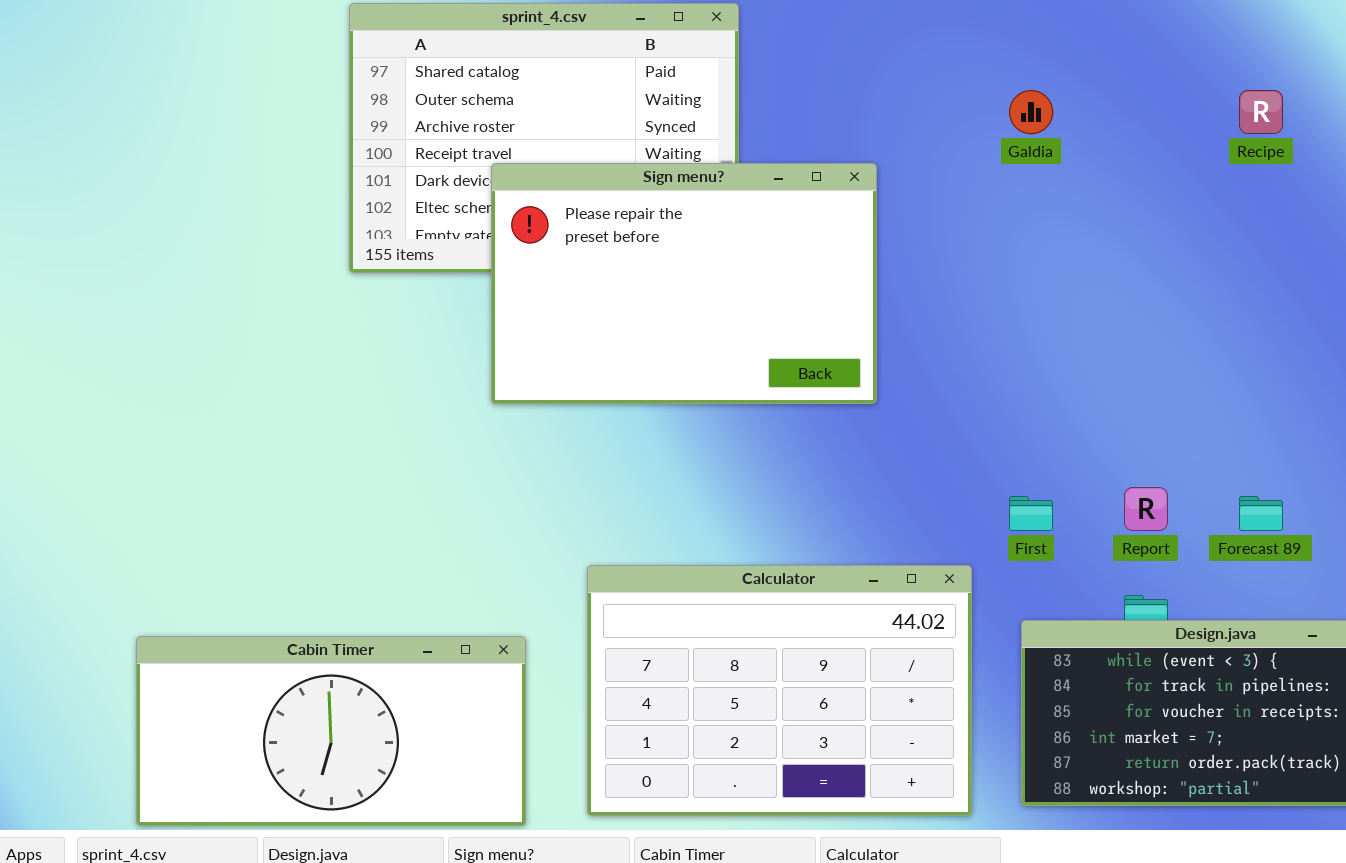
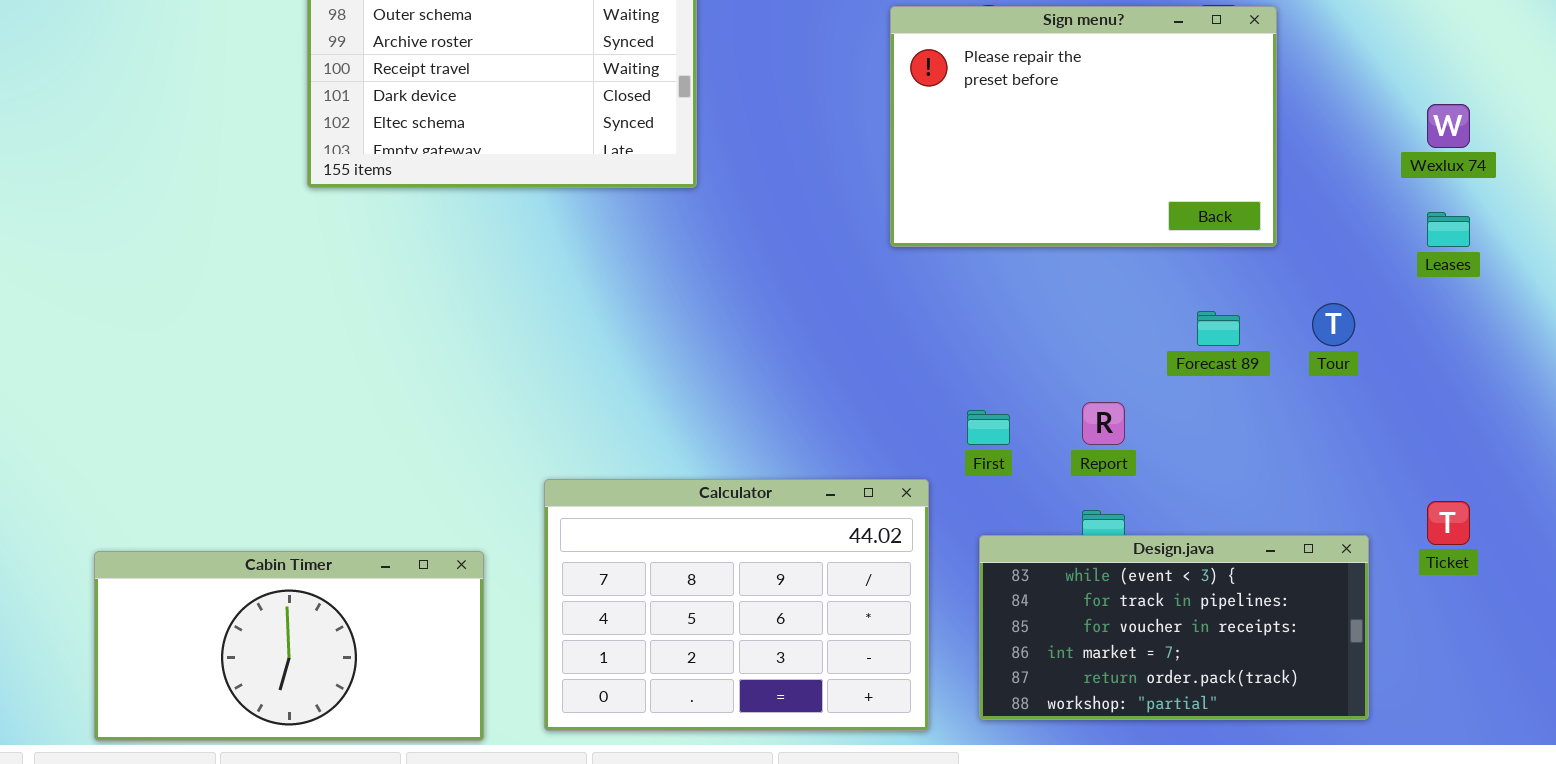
Sign menu?: [491,163,877,404] -> [890,6,1277,247], moved
Forecast 89: [1239,496,1283,531] -> [1197,311,1240,346], moved

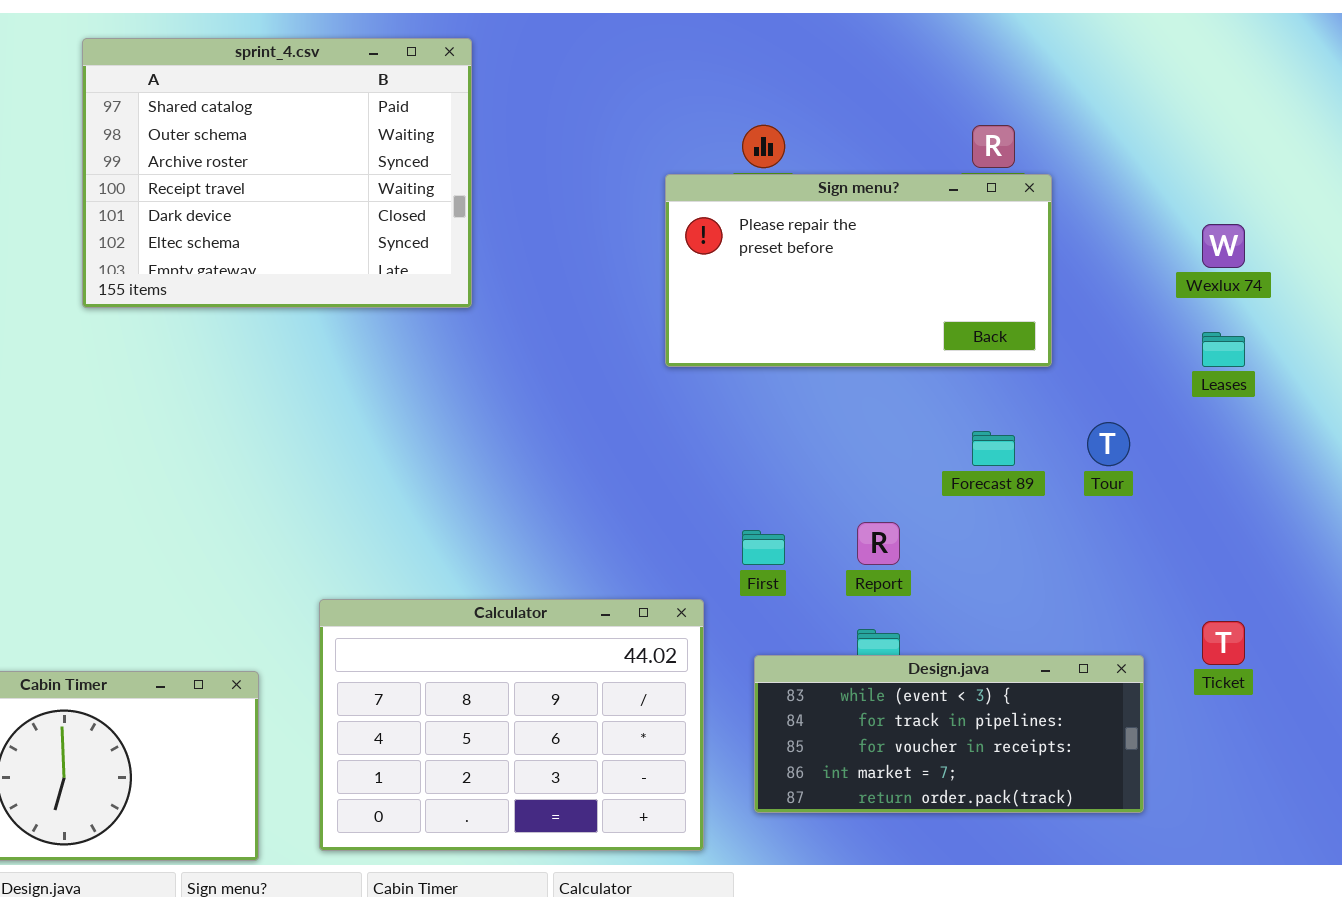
Sign menu?: [890,6,1277,247] -> [665,174,1052,367], resized
Design.java: [979,535,1369,720] -> [754,655,1144,813], resized

